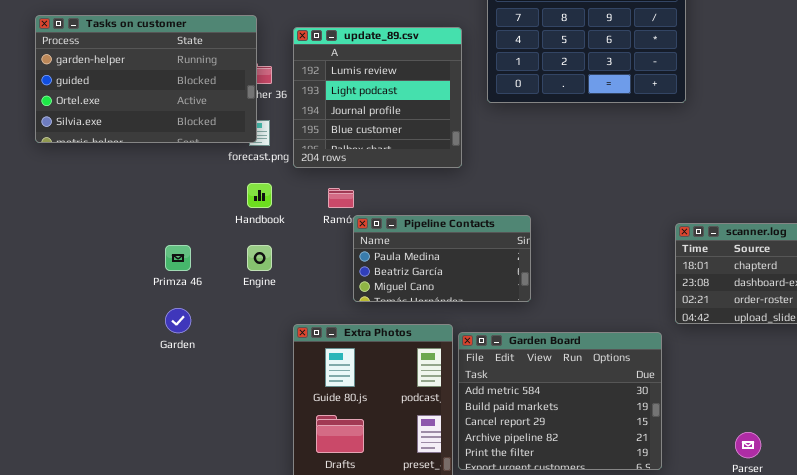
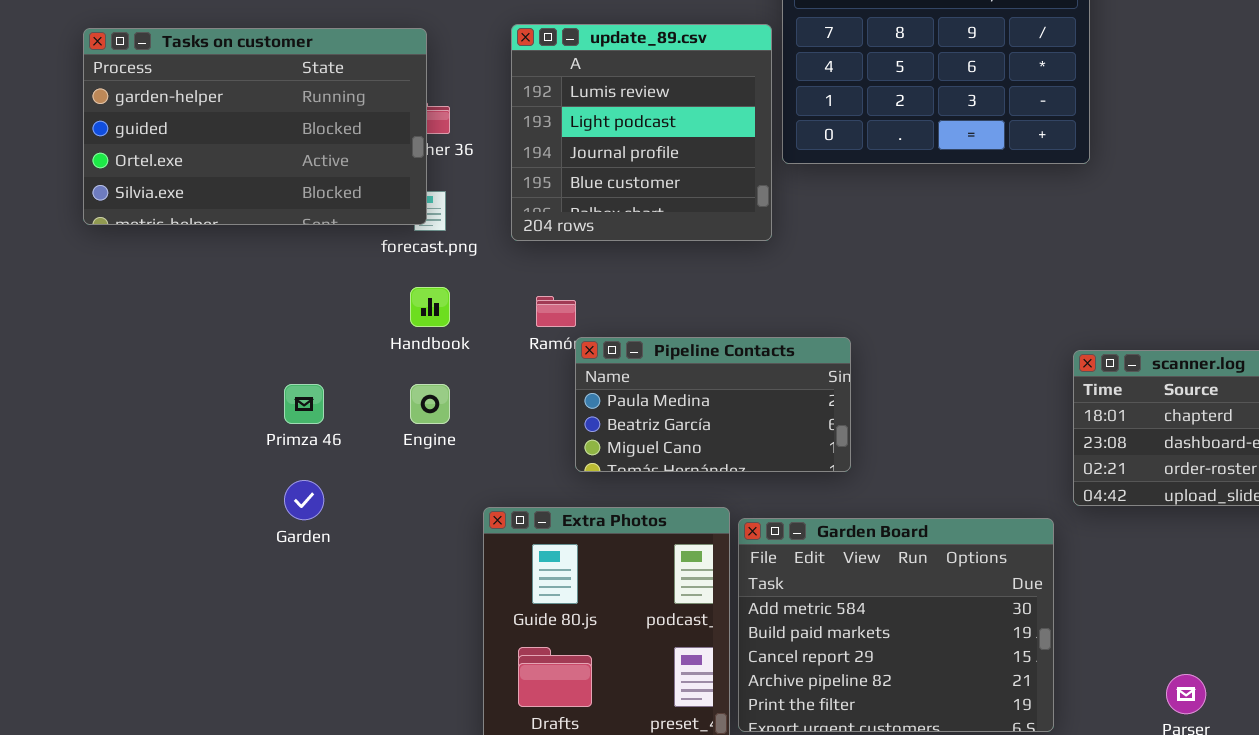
update_89.csv: [293,27,462,168] -> [511,24,772,241], moved

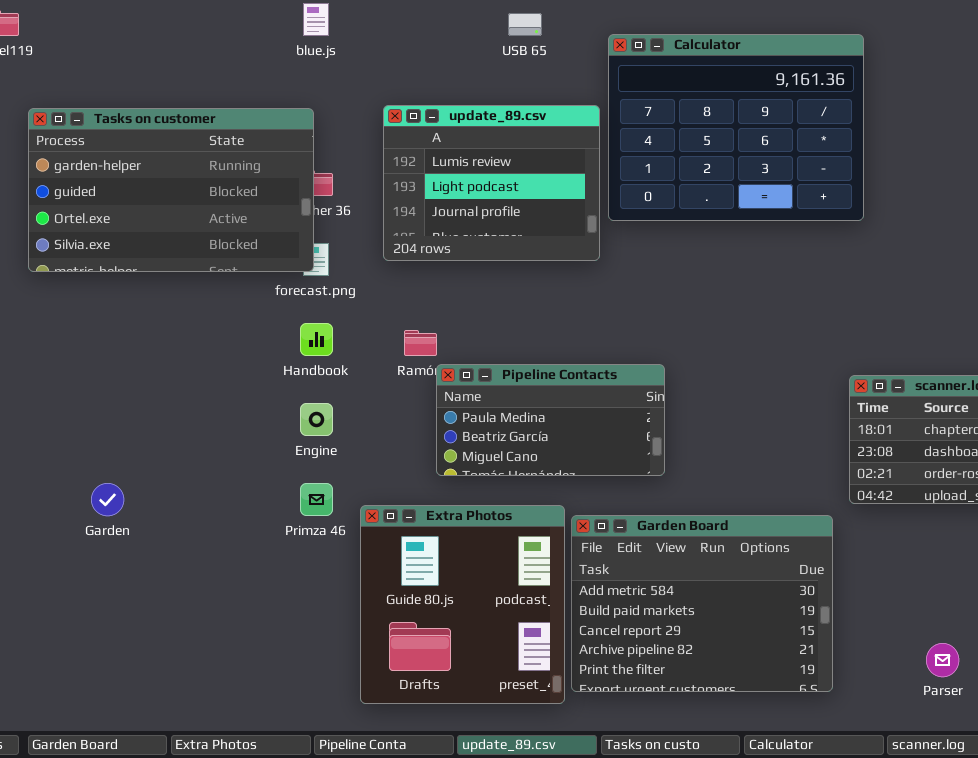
update_89.csv: [511,24,772,241] -> [383,105,600,261], resized
Primza 46: [284,384,324,424] -> [300,483,333,516], moved
Garden: [284,480,324,520] -> [91,483,124,516], moved

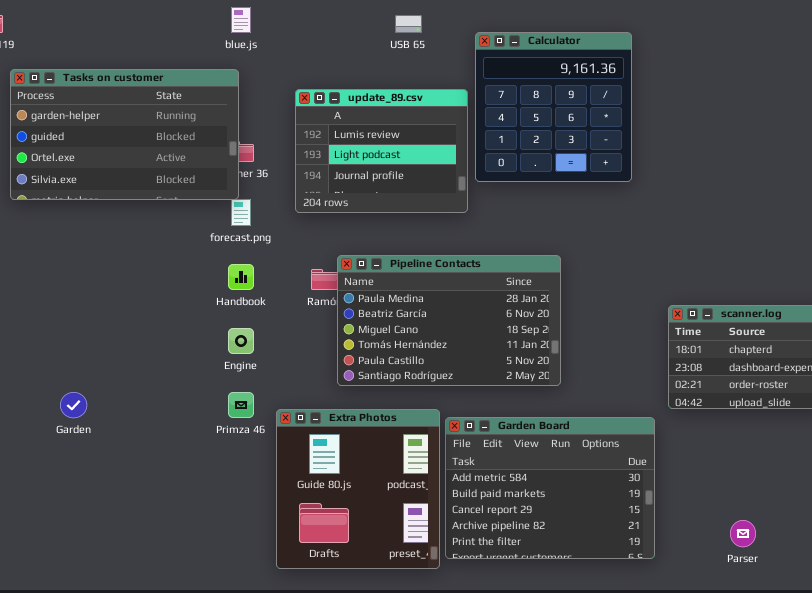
Calculator: [608,34,864,221] -> [475,32,632,182], resized
Tasks on customer: [28,108,314,272] -> [10,69,239,200], moved
Pipeline Contacts: [436,364,665,476] -> [337,255,561,386], resized

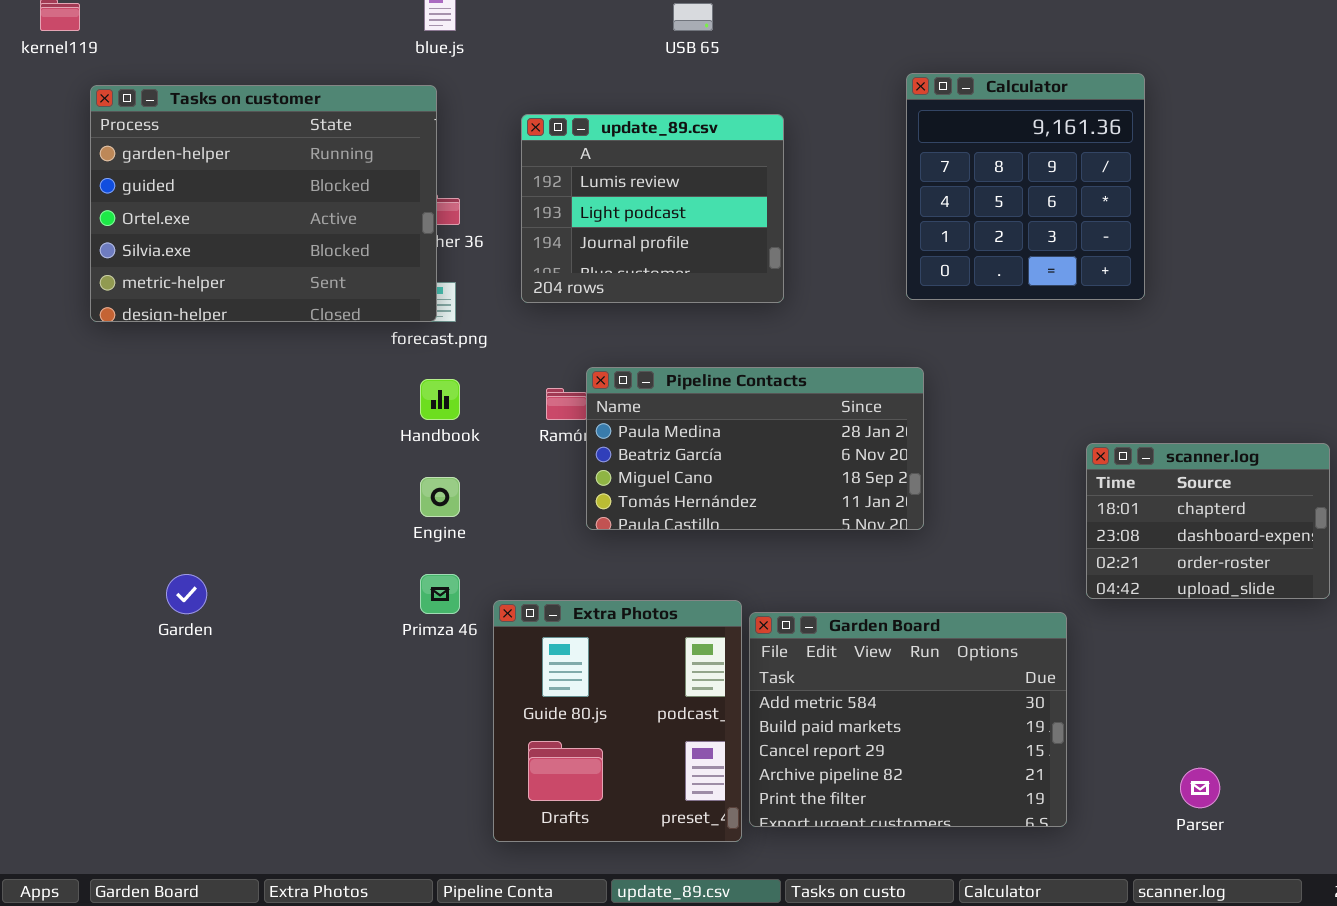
Calculator: [475,32,632,182] -> [906,73,1145,300], moved
Tasks on customer: [10,69,239,200] -> [90,85,437,322], resized
Pipeline Contacts: [337,255,561,386] -> [586,367,924,530], resized

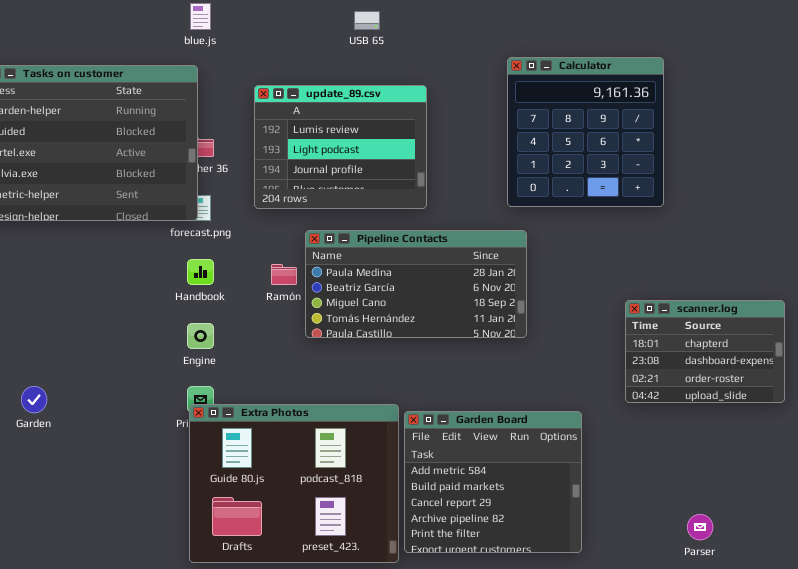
Pipeline Contacts: [586,367,924,530] -> [305,230,527,338], moved
Extra Photos: [493,600,742,842] -> [189,404,399,563], resized
Garden Board: [749,612,1067,827] -> [404,411,582,553], resized

